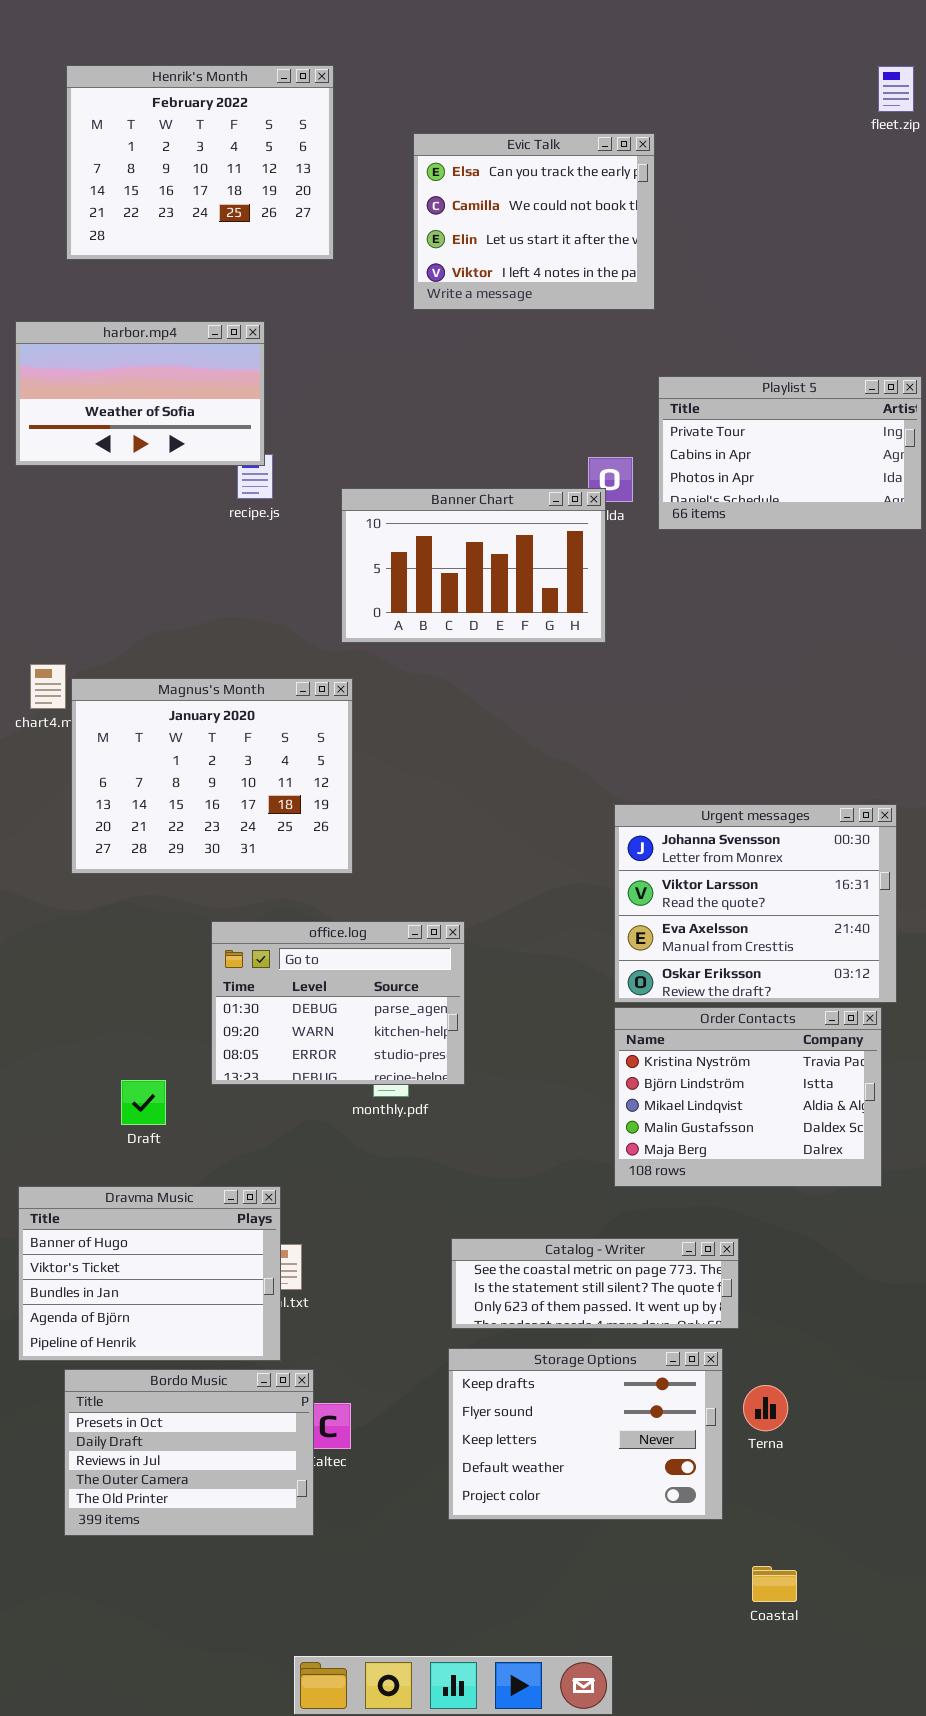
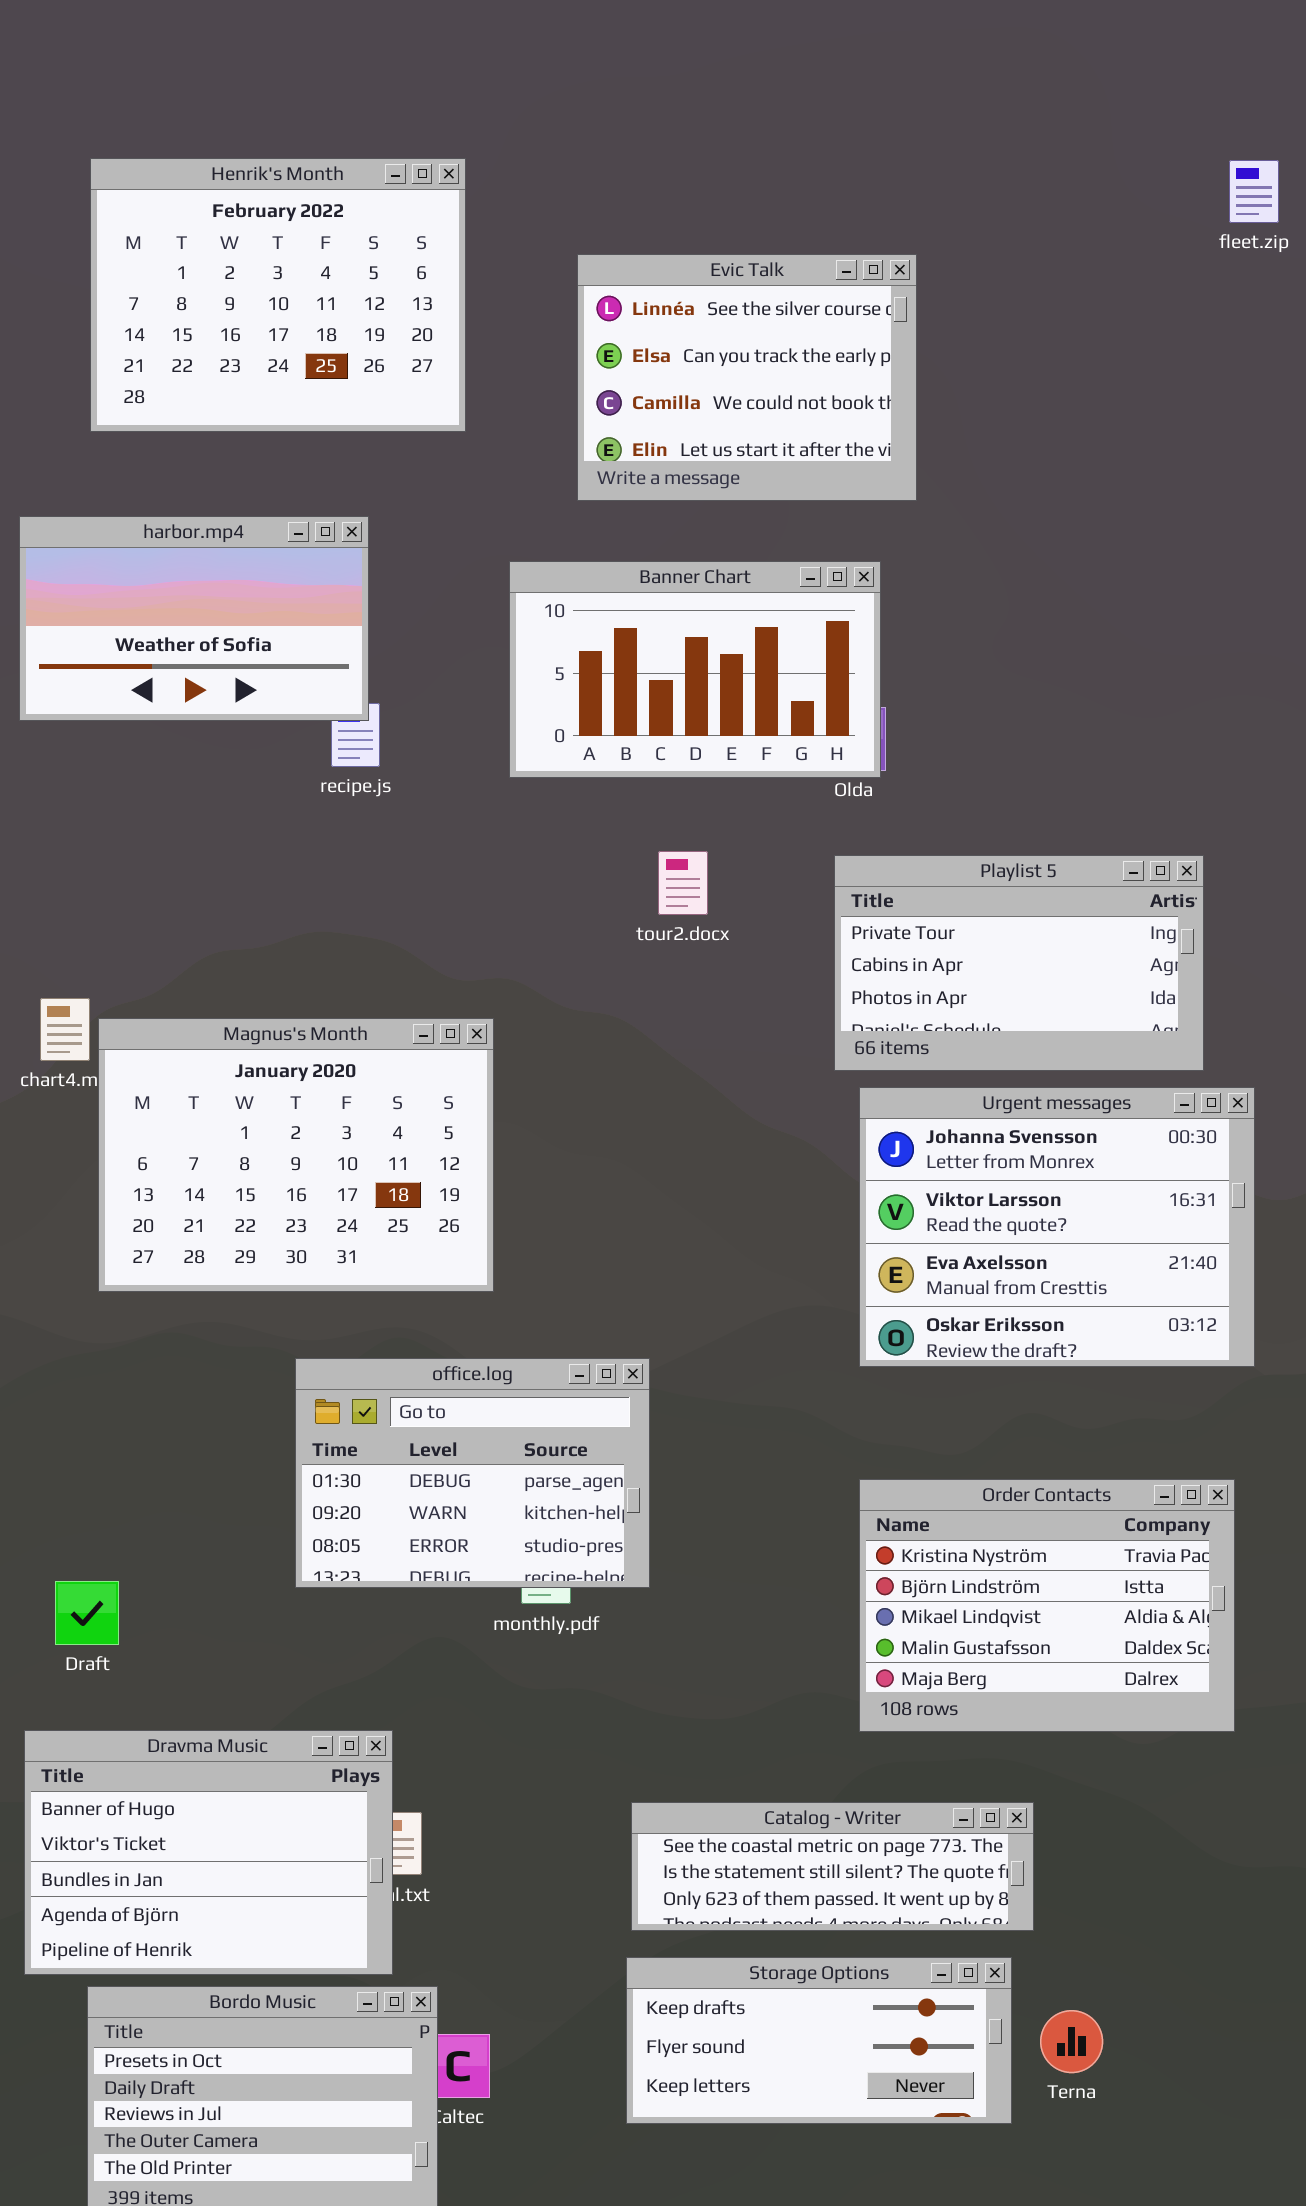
Evic Talk: [413,133,655,310] -> [577,254,917,501], scrolled up 1 row
Playlist 5: [658,376,922,530] -> [834,855,1204,1071], moved
Banner Chart: [341,488,606,643] -> [509,561,881,778], moved
Urgent messages: [614,804,897,1003] -> [859,1087,1255,1367], moved
Draft: [121,1080,166,1125] -> [55,1581,119,1645], moved
Storage Options: [448,1348,723,1520] -> [626,1957,1012,2124], resized

